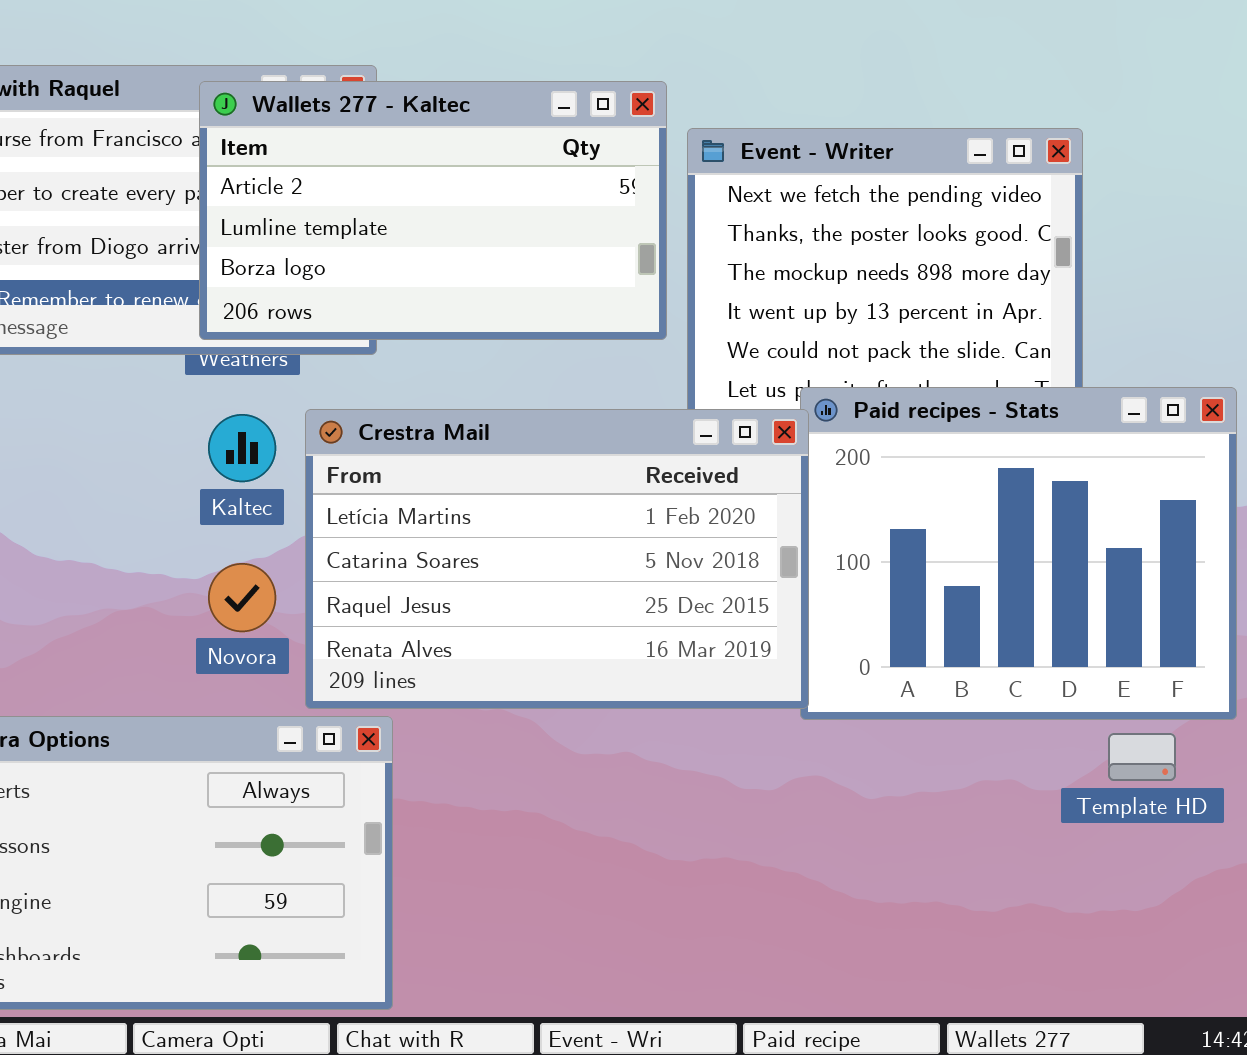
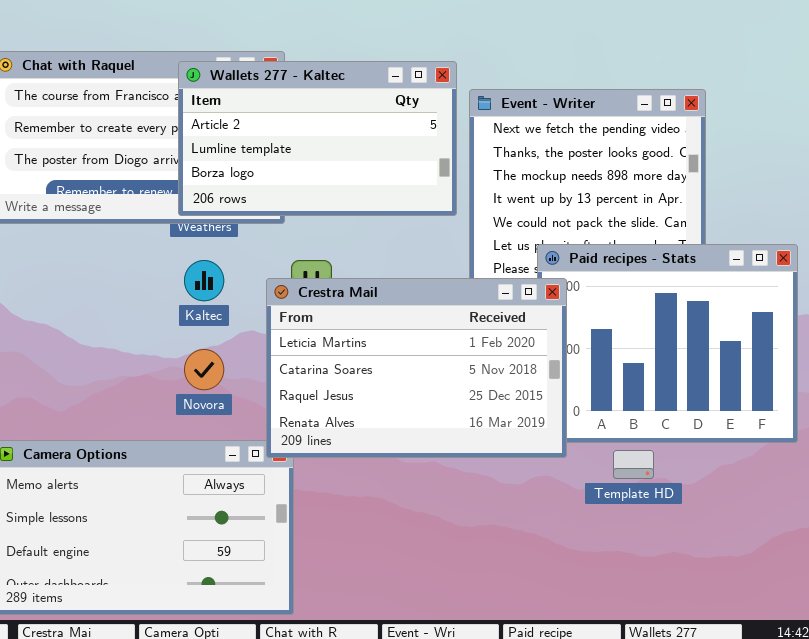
Crestra Mail: [305,409,809,709] -> [266,278,567,458], moved
Template HD: [1108,733,1176,781] -> [613,450,654,479], moved

